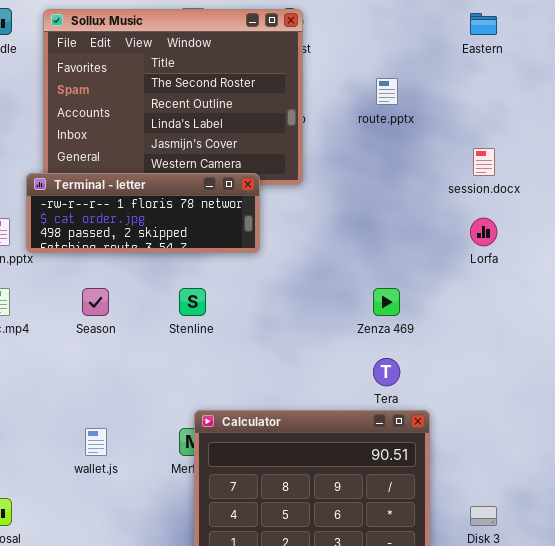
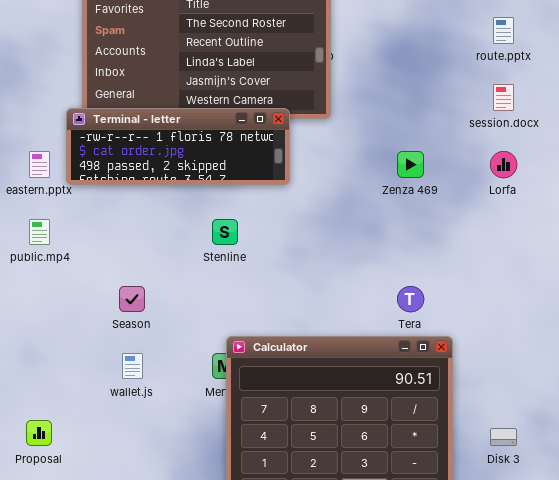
route.pptx: [376,78,398,105] -> [493,17,514,44], moved
Season: [82,288,109,316] -> [119,286,145,312], moved
Zenza 469: [373,288,400,316] -> [397,151,424,178], moved

